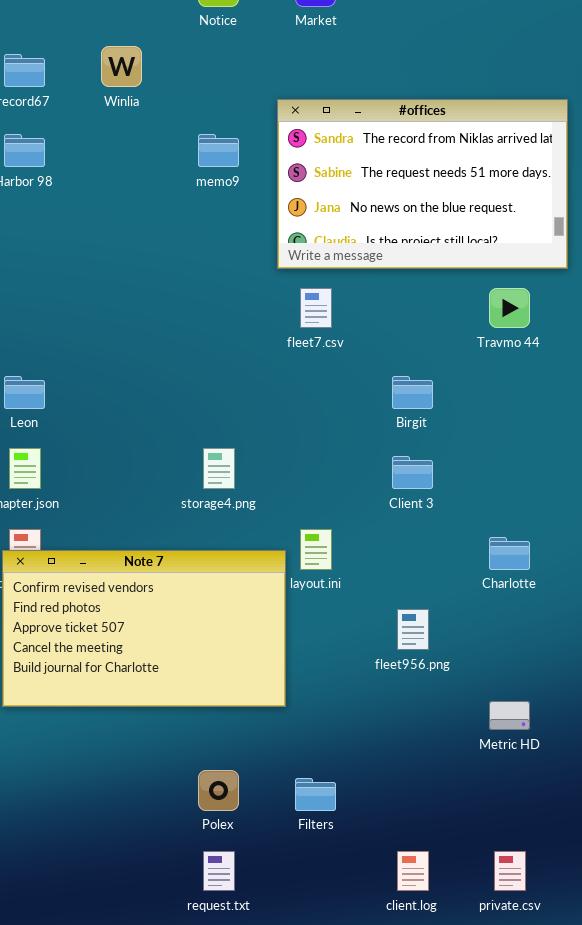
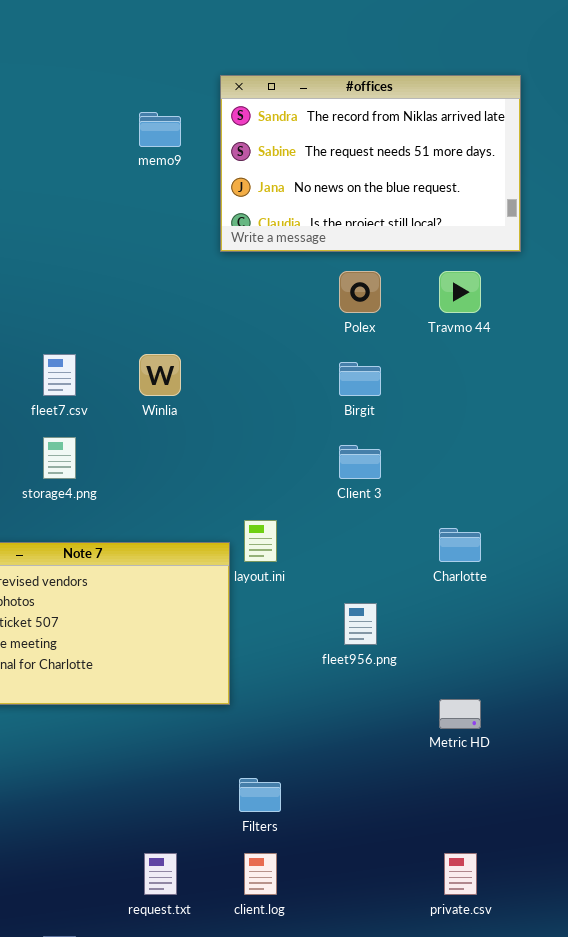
Winlia: [101,46,142,87] -> [139,354,181,396], moved
fleet7.csv: [300,288,332,328] -> [43,354,76,396], moved
storage4.png: [203,448,235,489] -> [43,437,76,479], moved
Polex: [198,770,239,811] -> [339,271,381,313], moved
client.log: [397,851,429,891] -> [244,853,277,895], moved

